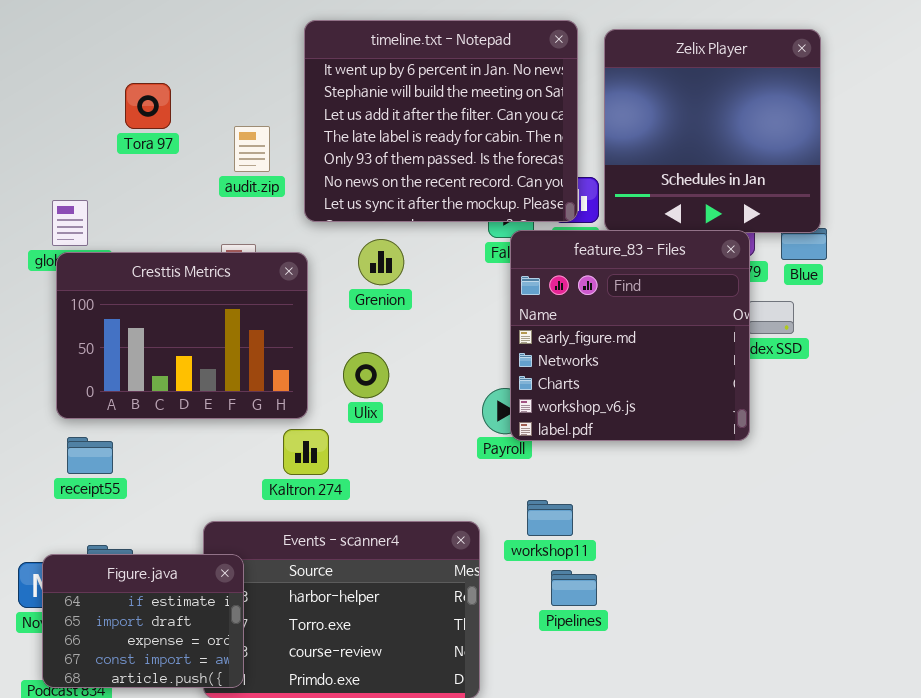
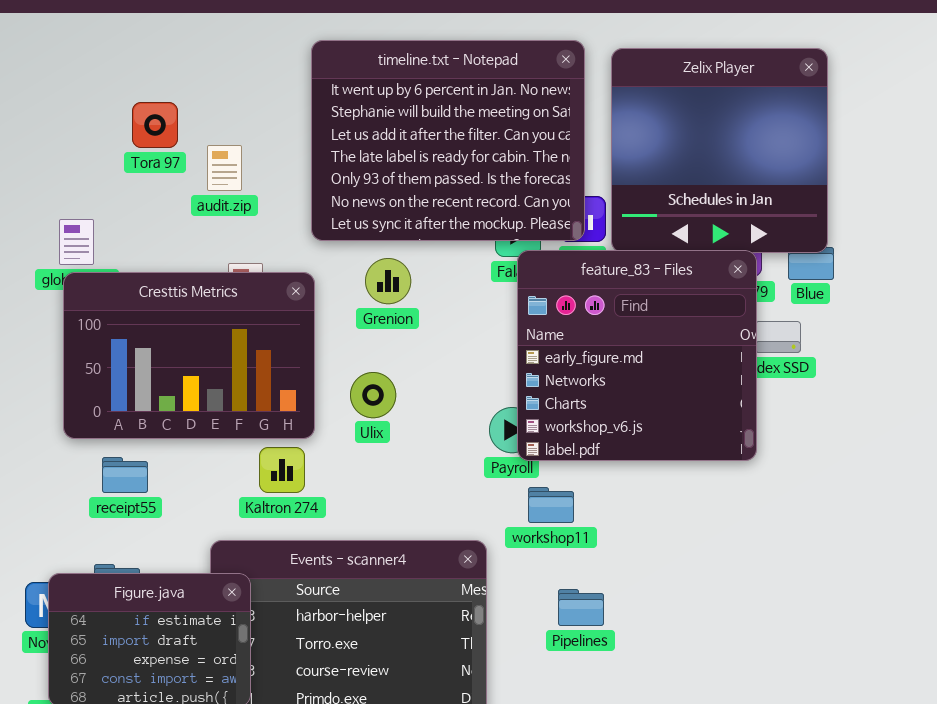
audit.zip: [234,126,270,172] -> [207,145,242,191], moved
Kaltron 274: [283,429,329,475] -> [259,447,305,493], moved
receipt55: [67,437,113,474] -> [102,457,148,493], moved
workshop11: [527,500,573,536] -> [528,487,574,523], moved

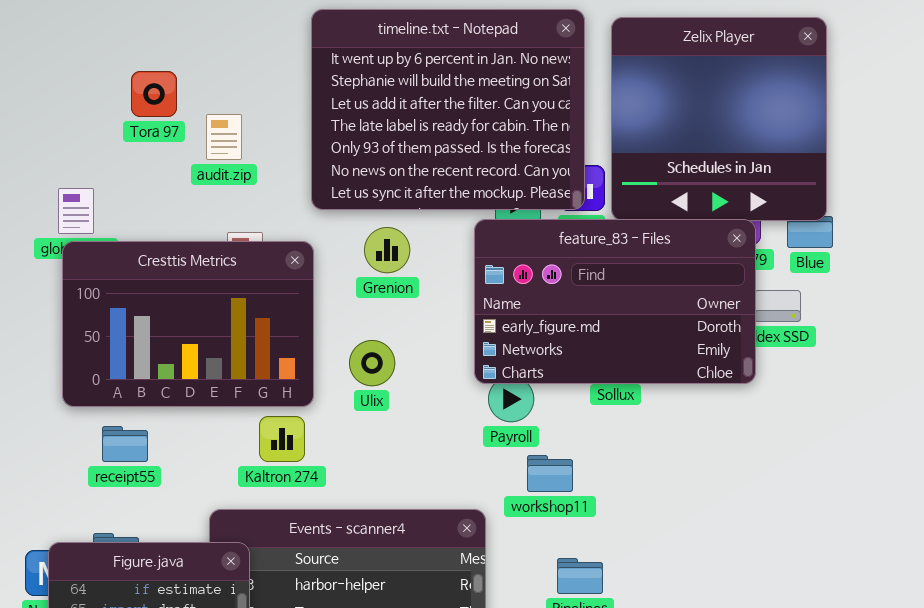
feature_83 - Files: [517,250,757,461] -> [474,219,756,384], resized

